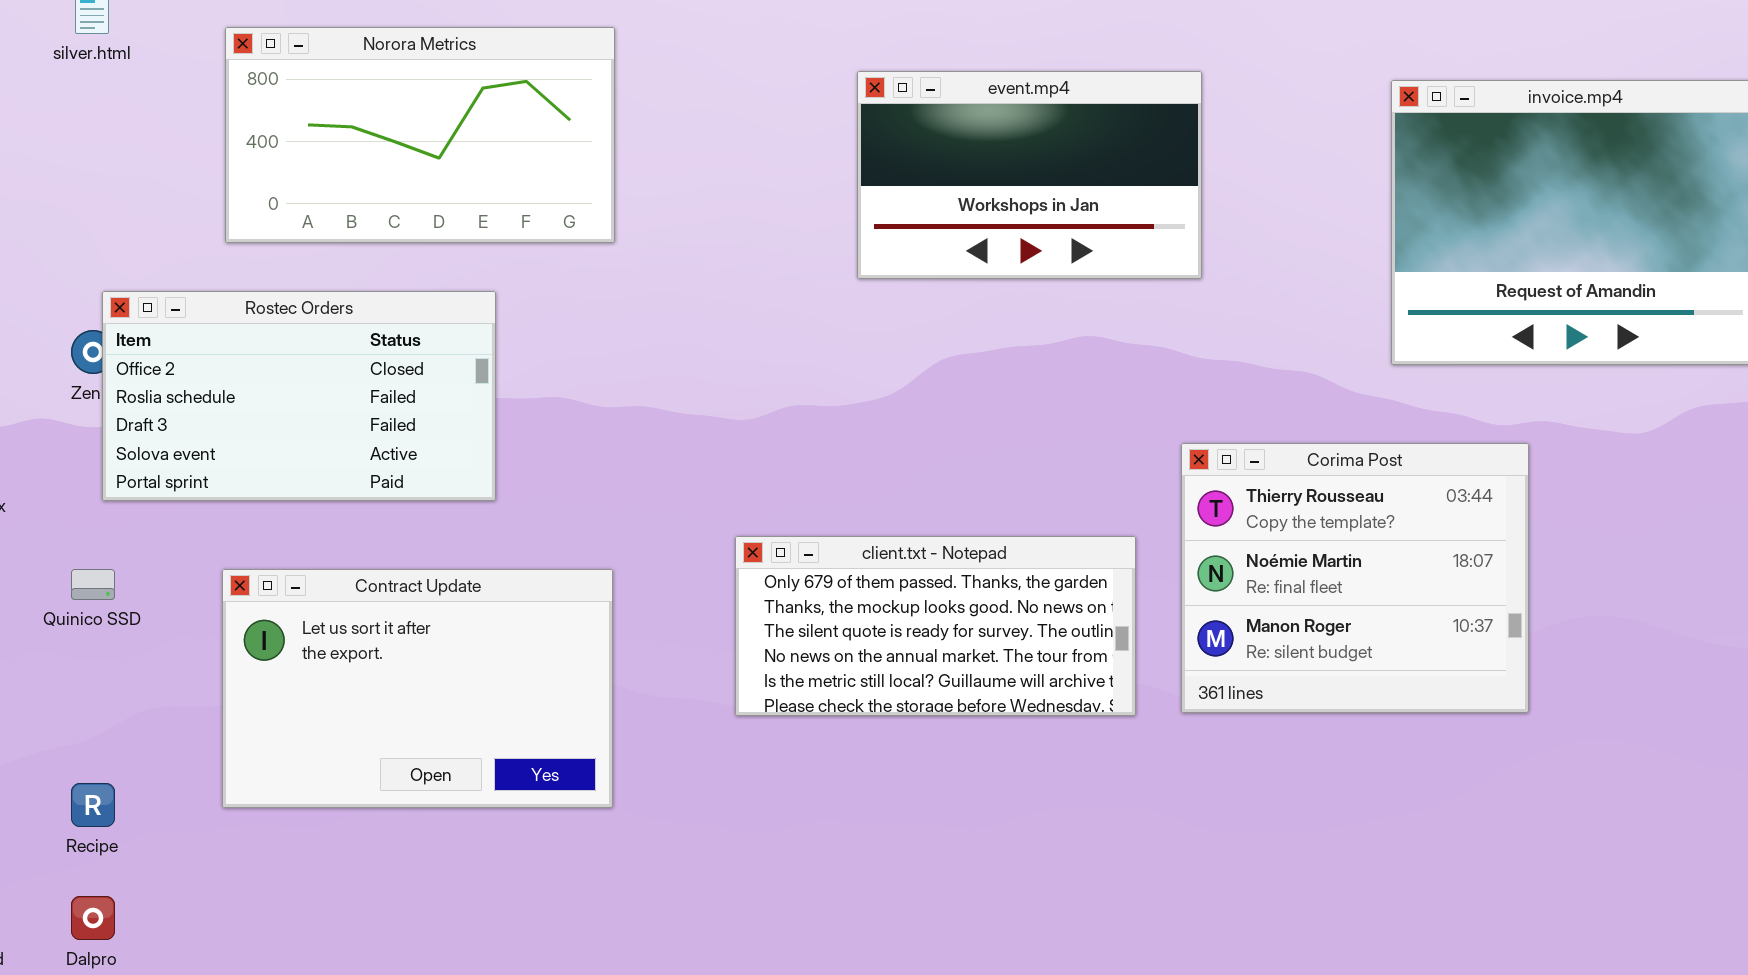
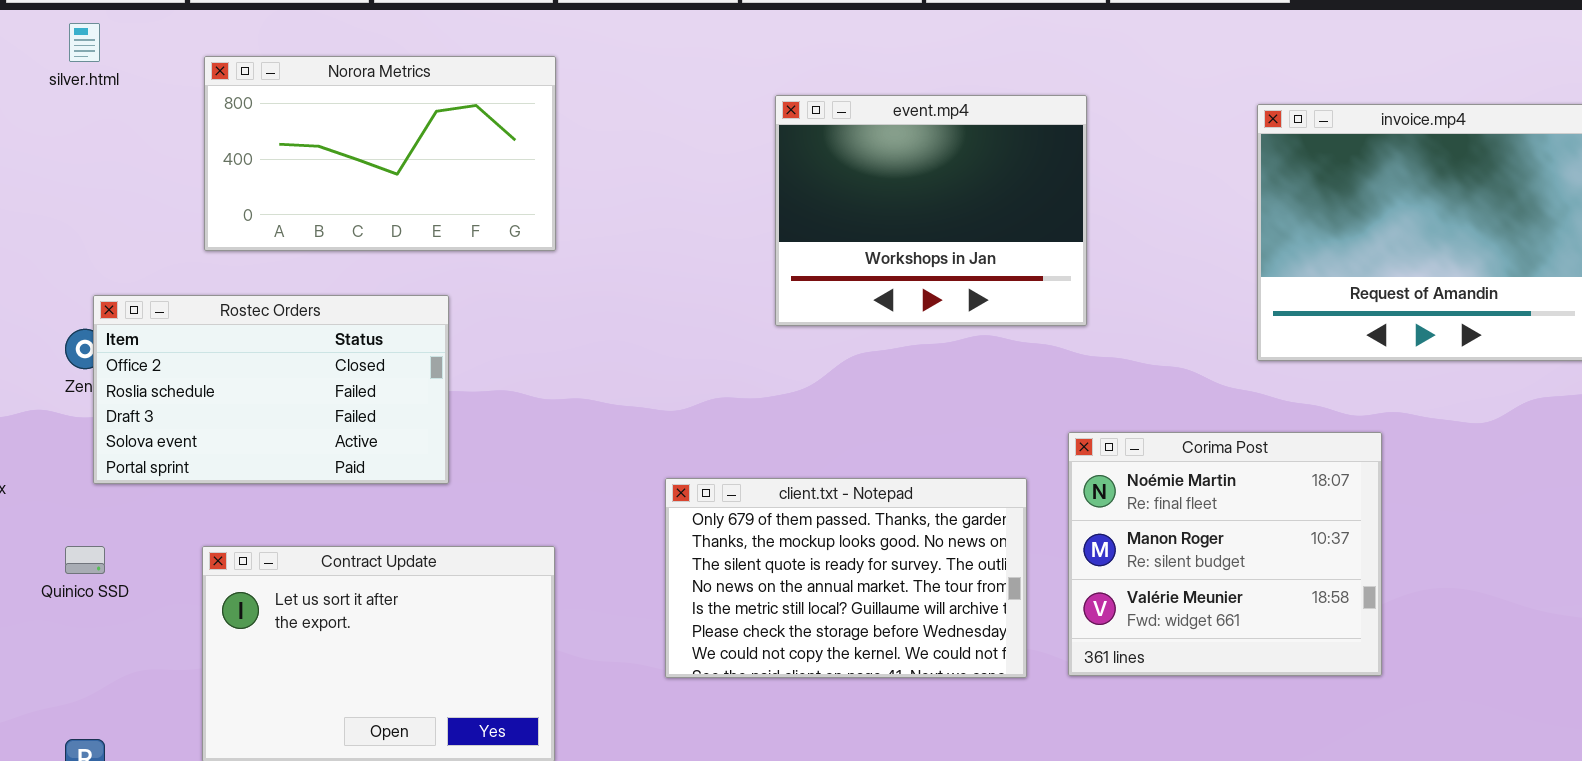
event.mp4: [857,71,1202,279] -> [775,95,1087,326], resized
Corima Post: [1181,443,1529,713] -> [1068,432,1382,676], scrolled down 1 row
client.txt - Notepad: [735,536,1136,716] -> [665,478,1027,678], resized

